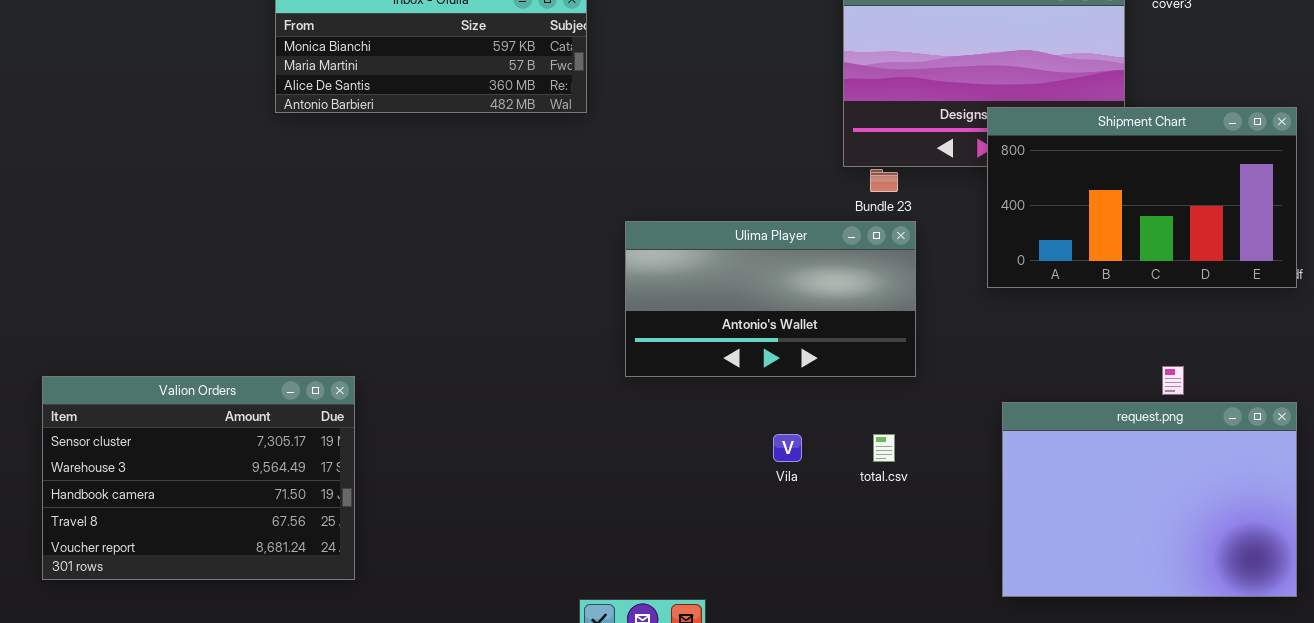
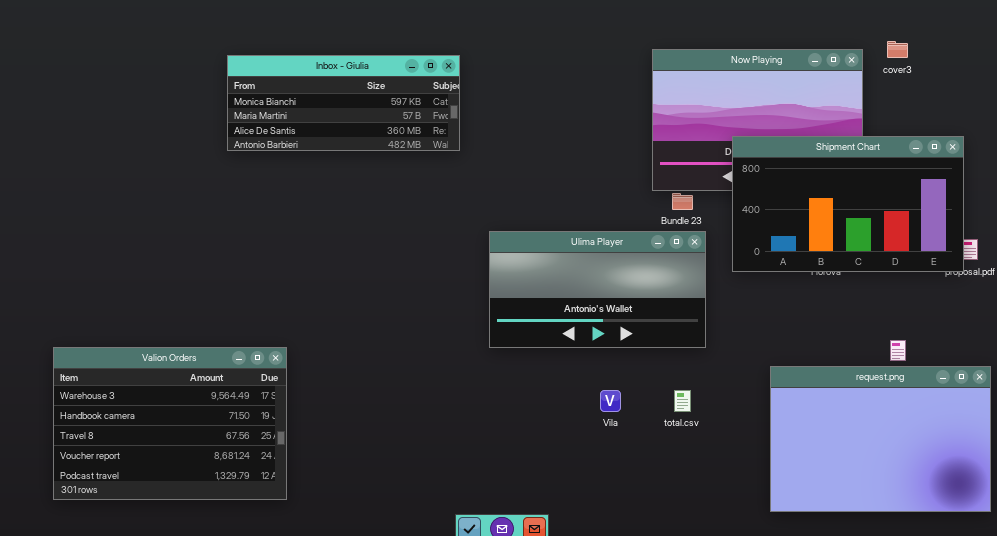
Shipment Chart: [987,107,1297,288] -> [732,136,964,272], moved
Valion Orders: [42,376,355,580] -> [53,347,287,500], scrolled down 1 row

